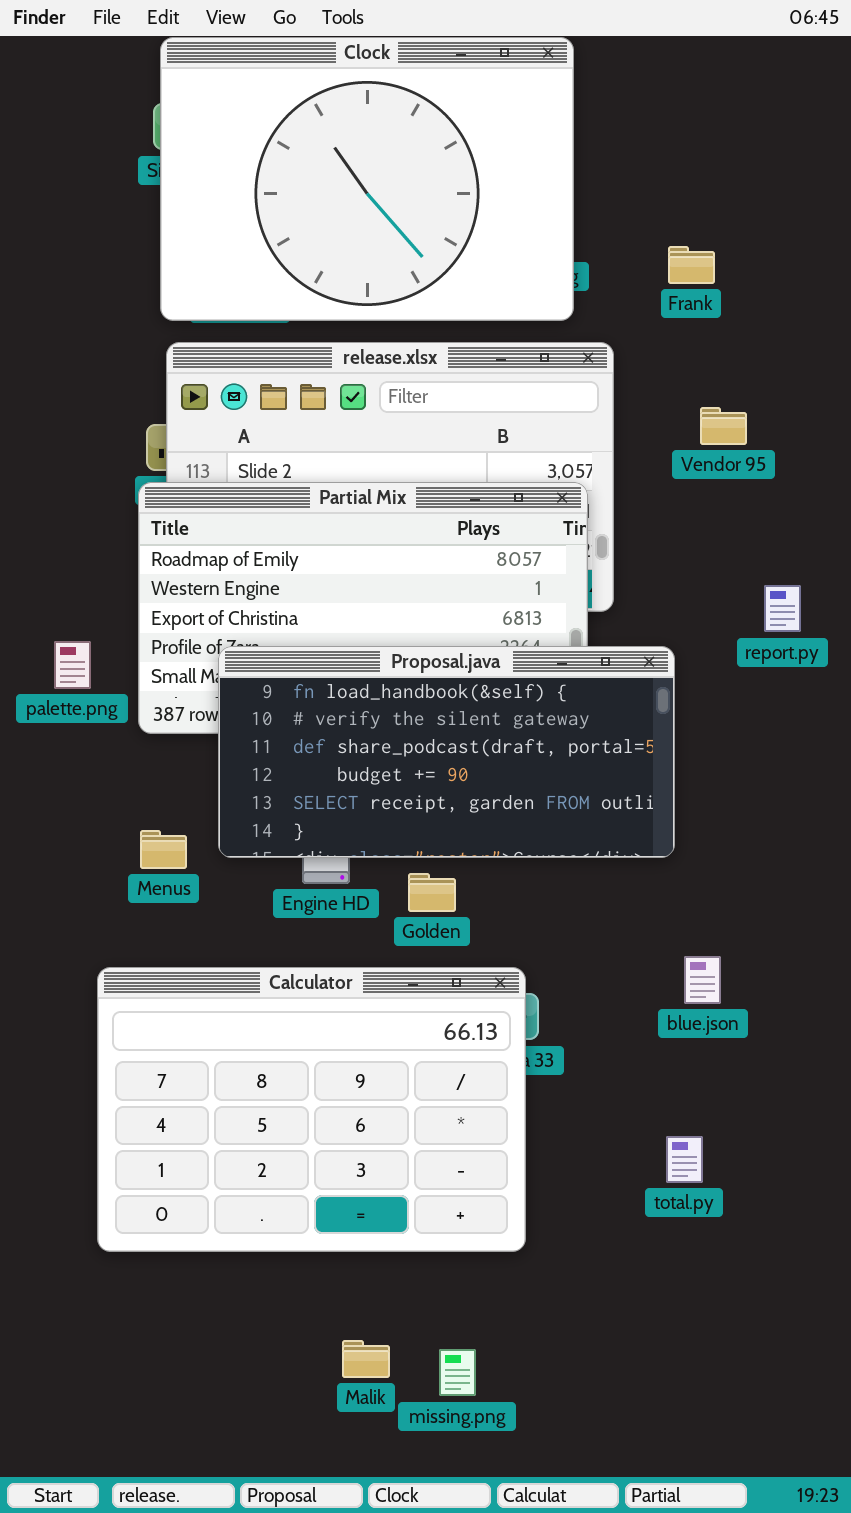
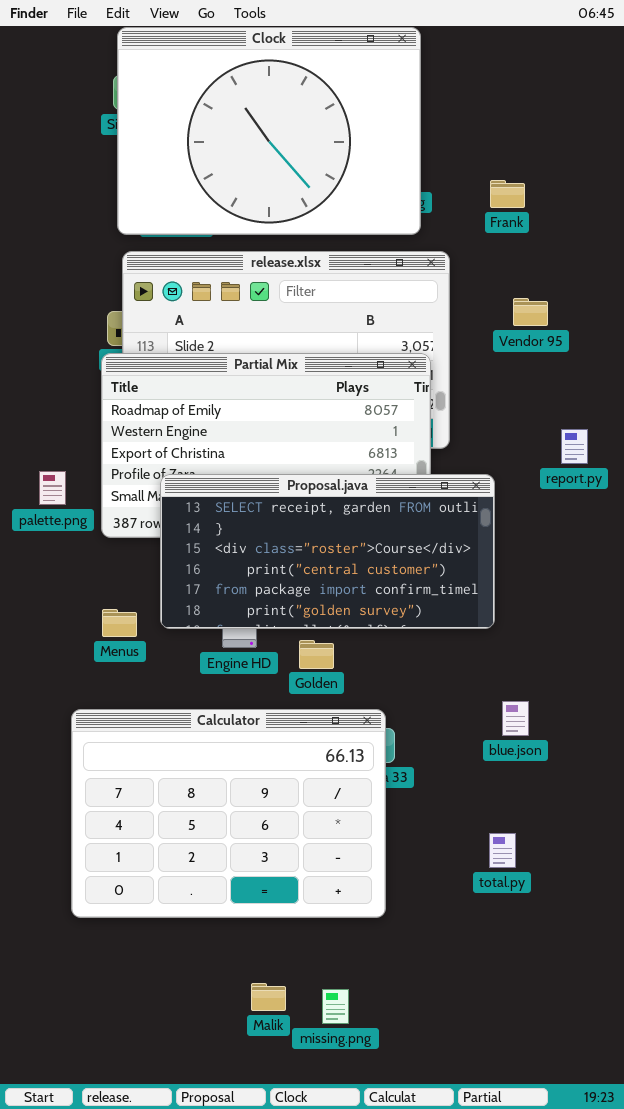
Proposal.java: [218,646,675,858] -> [160,474,495,629], scrolled down 4 rows

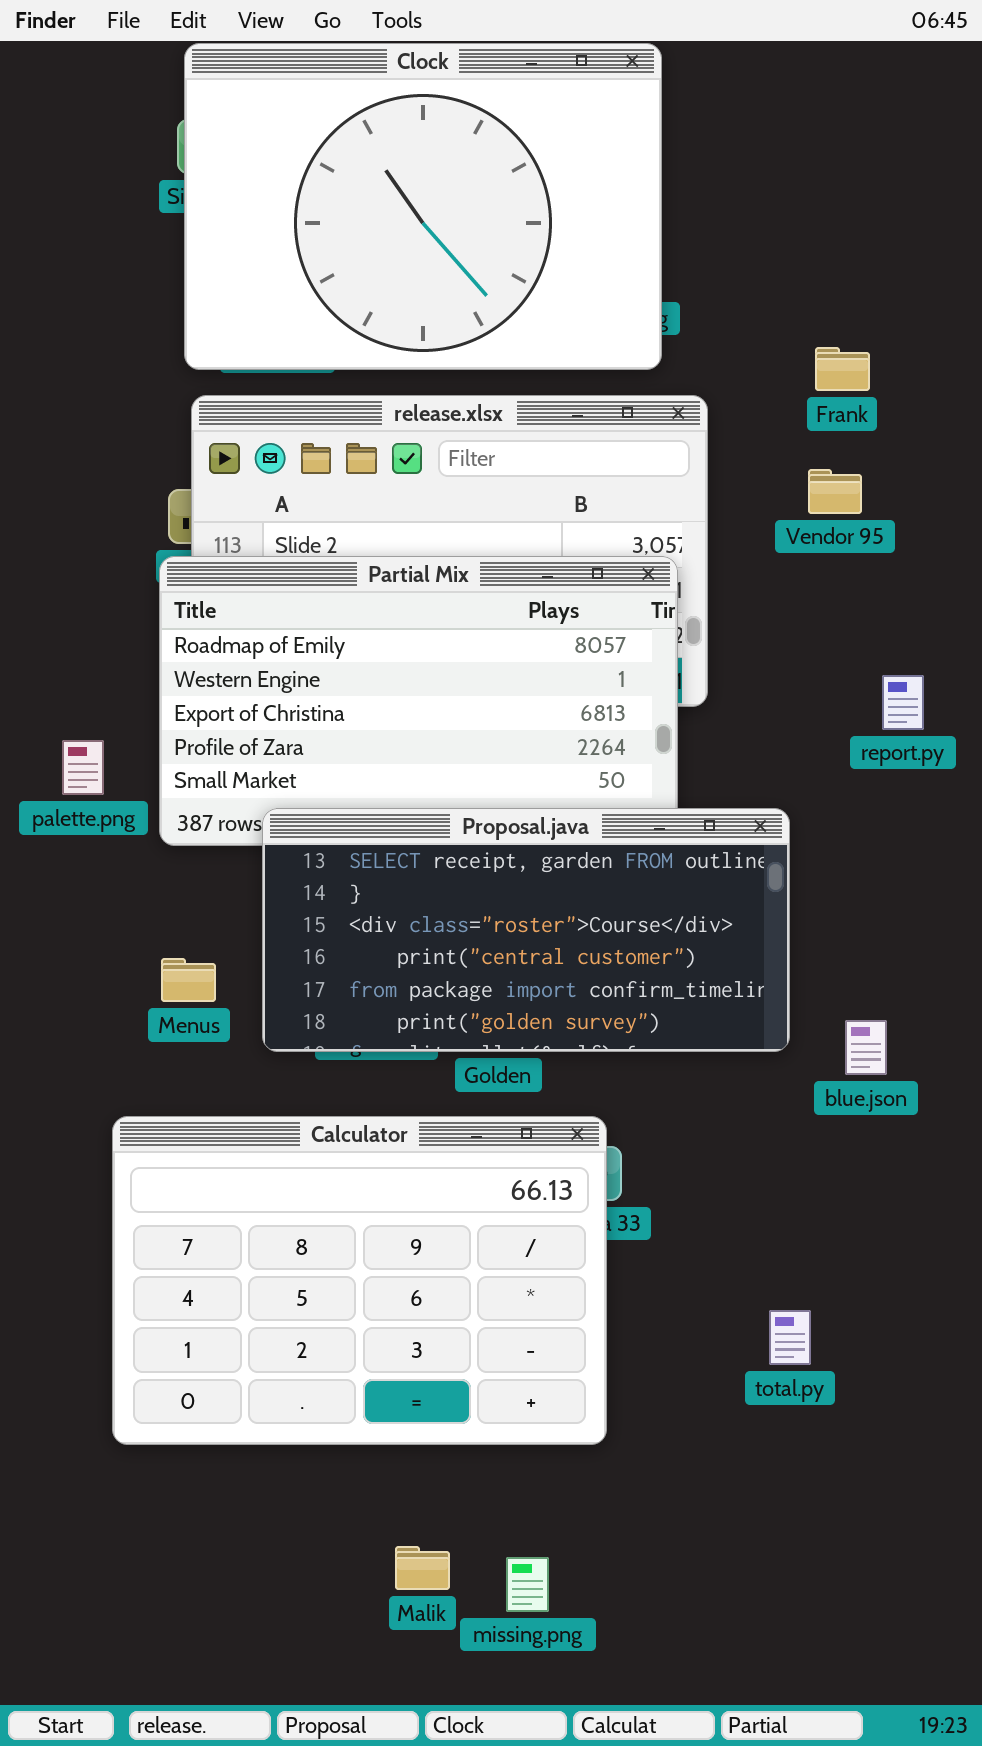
Frank: [490,180,525,208] -> [815,347,870,391], moved
Proposal.java: [160,474,495,629] -> [262,808,790,1052], moved
blue.json: [502,701,529,736] -> [845,1020,887,1075], moved

